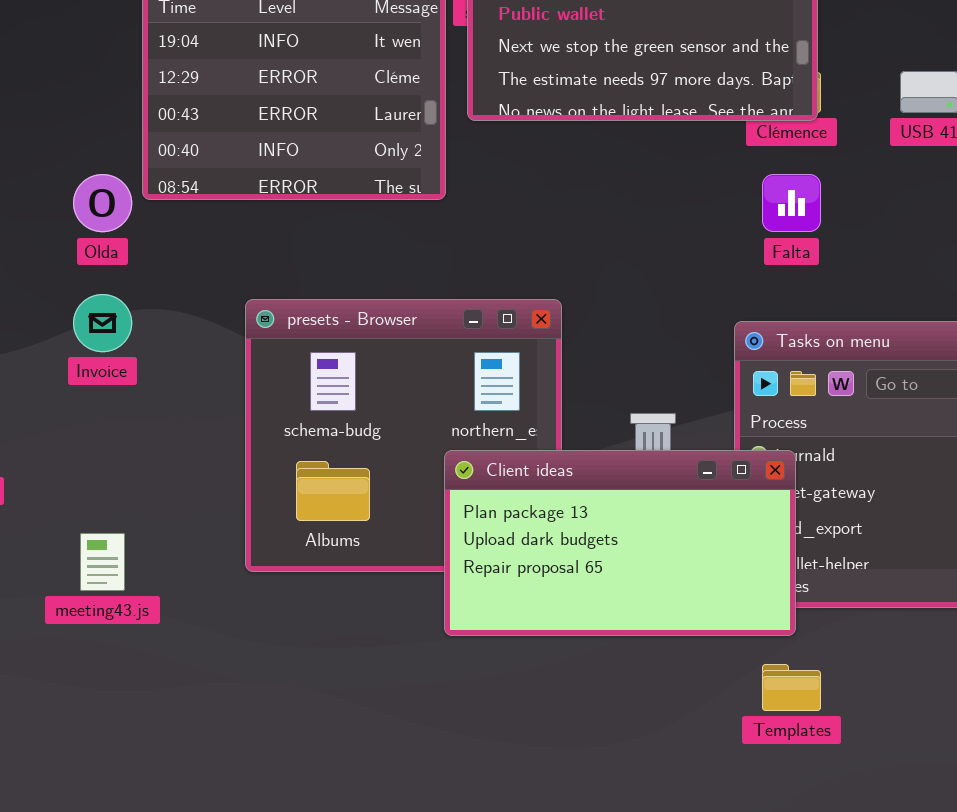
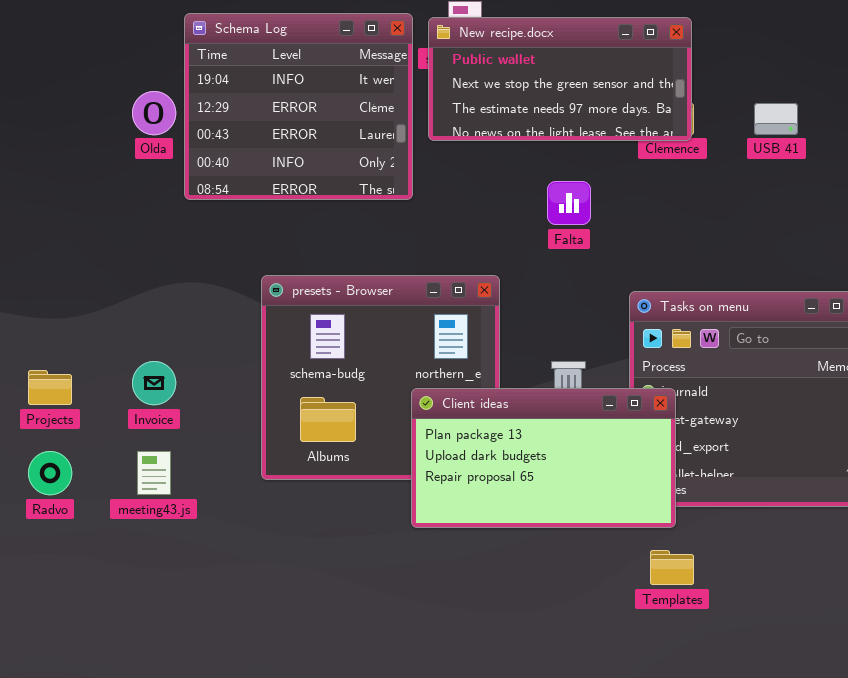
Olda: [73,174,132,232] -> [132,91,176,135], moved
Falta: [762,174,821,232] -> [547,181,591,225], moved
Invoice: [73,294,132,352] -> [132,361,176,405], moved

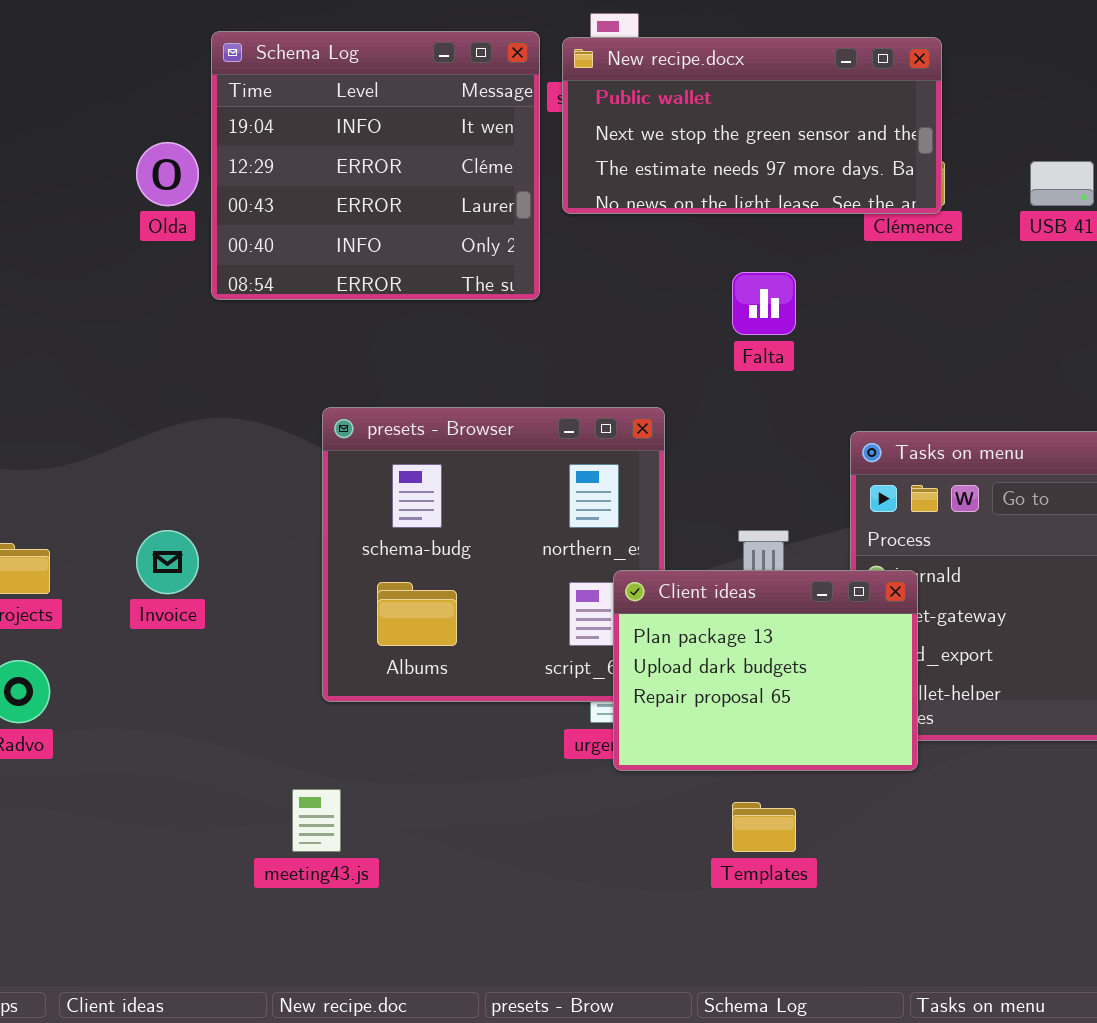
Client ideas: [411,388,676,528] -> [613,570,918,771], resized
meeting43.js: [137,451,171,495] -> [292,789,341,852], moved
Templates: [650,550,694,585] -> [732,802,796,852], moved

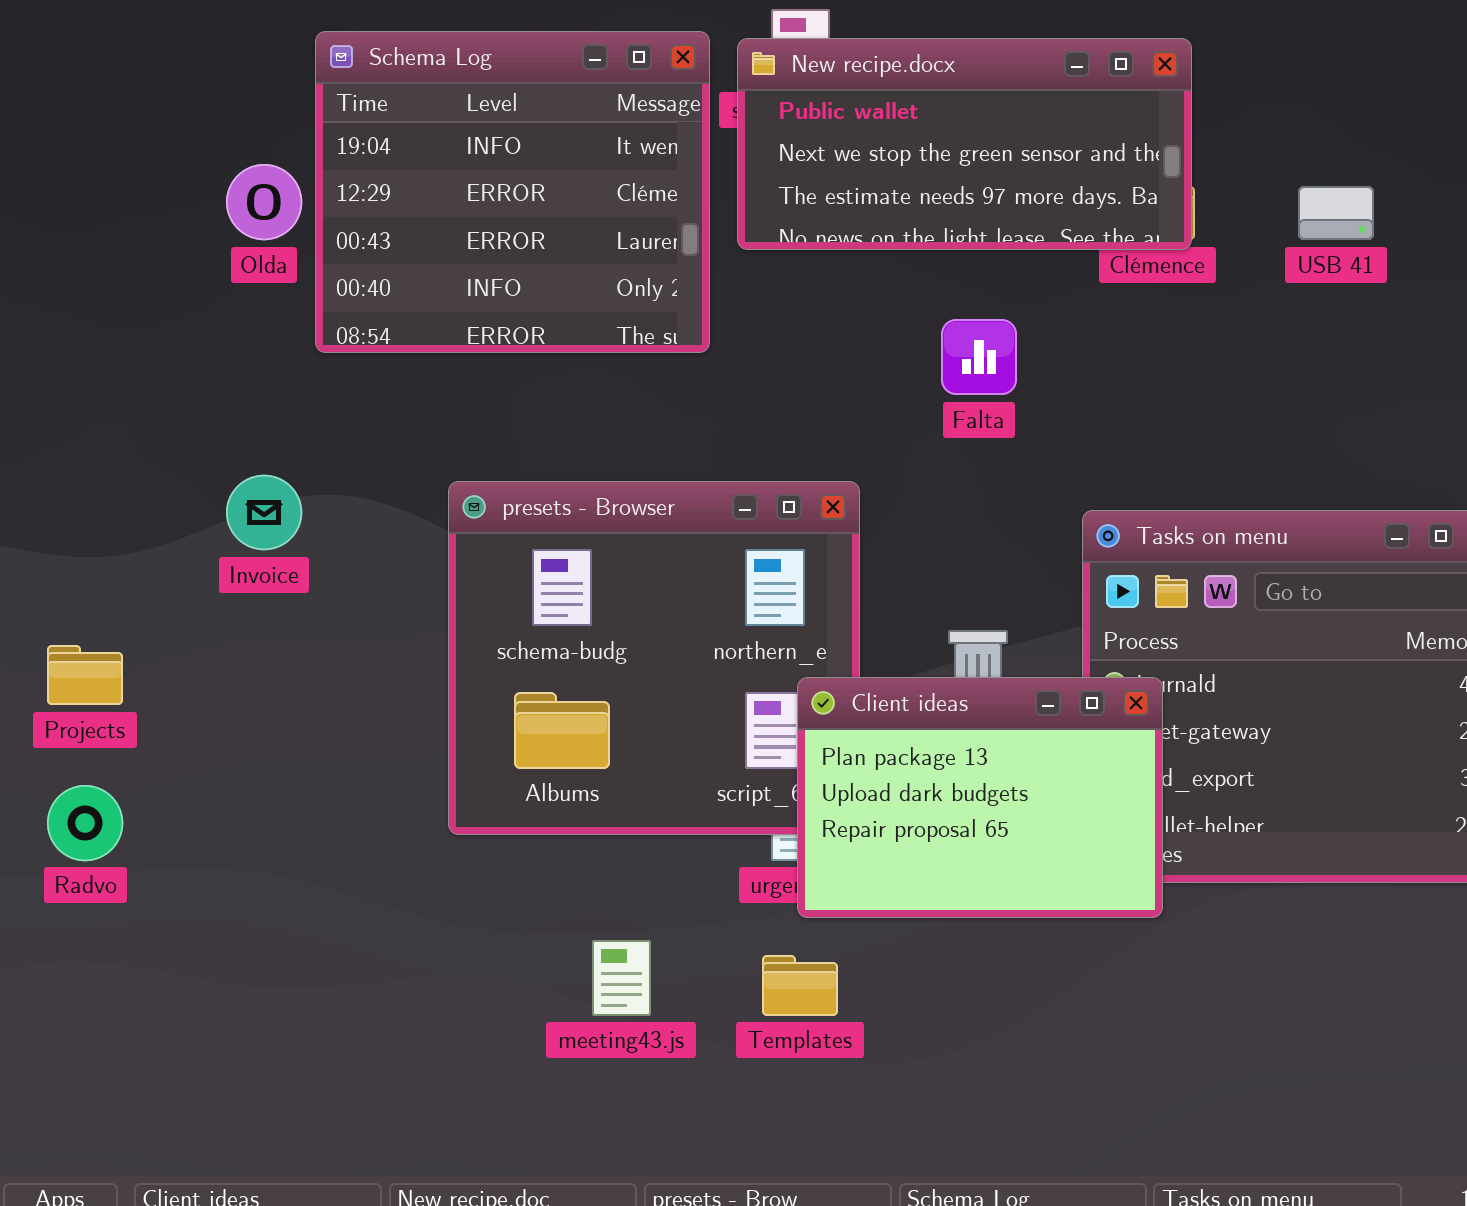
Invoice: [136,530,199,594] -> [226,475,302,550], moved
meeting43.js: [292,789,341,852] -> [592,940,651,1016], moved
Templates: [732,802,796,852] -> [762,955,838,1016], moved

